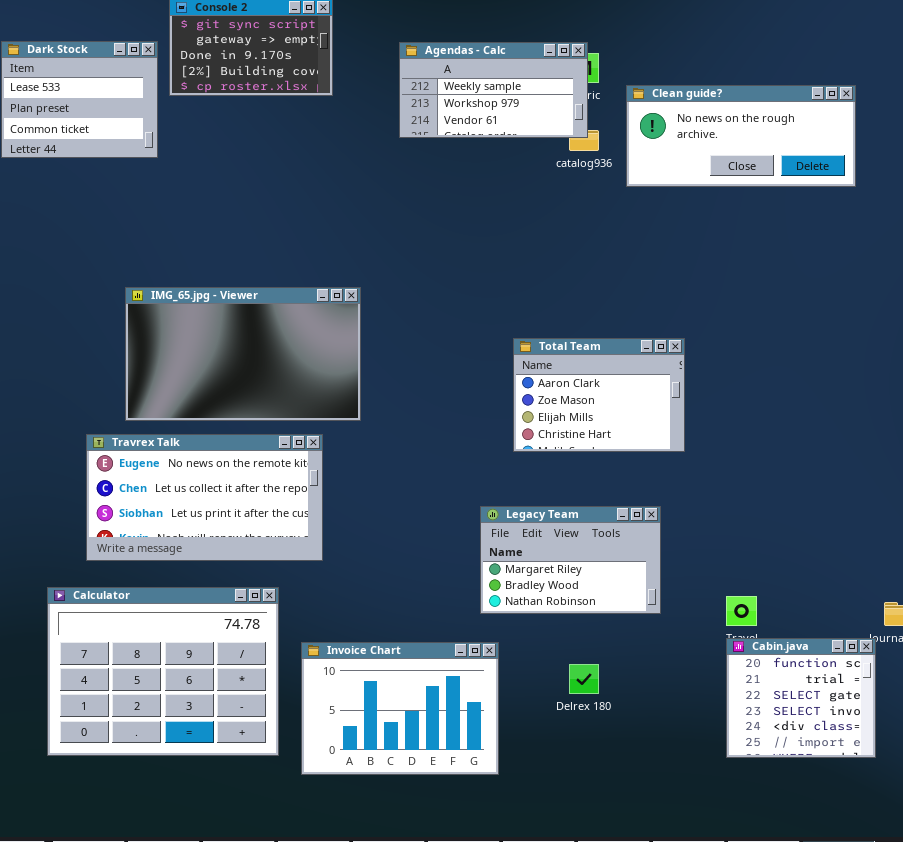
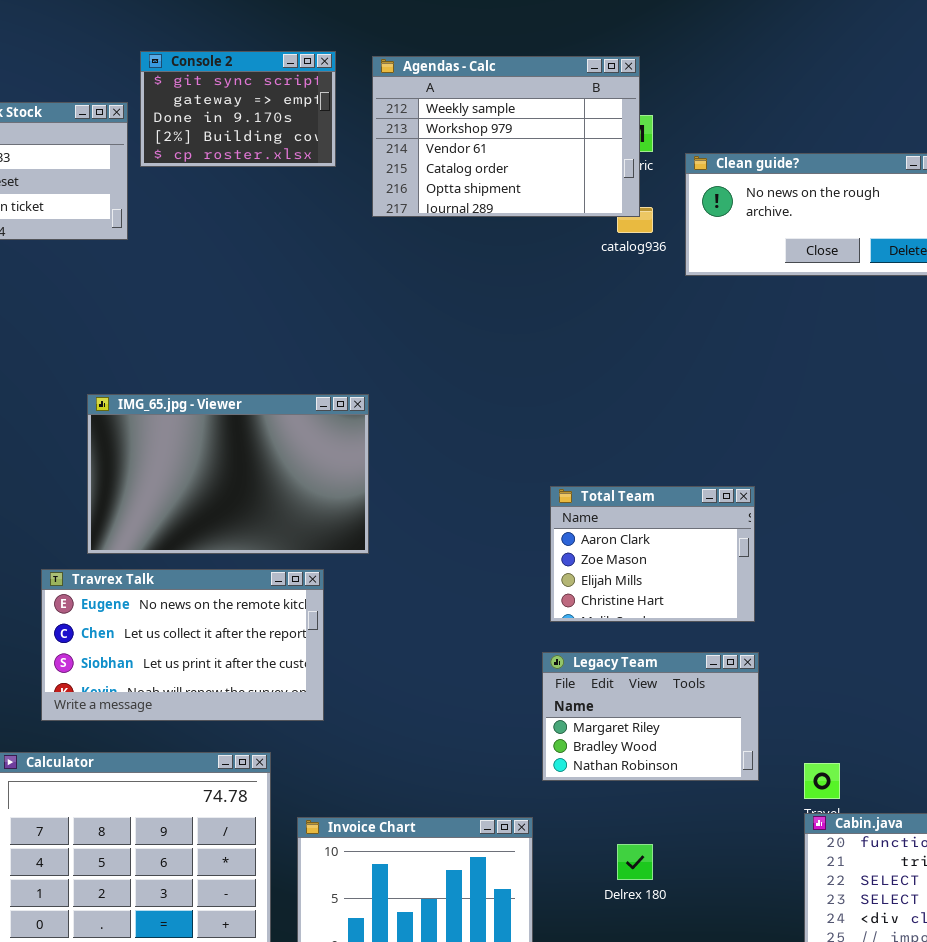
Agendas - Calc: [399,42,588,138] -> [372,56,640,217], resized
Total Team: [513,338,685,452] -> [550,486,755,622], moved
Legacy Team: [480,506,661,614] -> [542,652,759,781], moved

